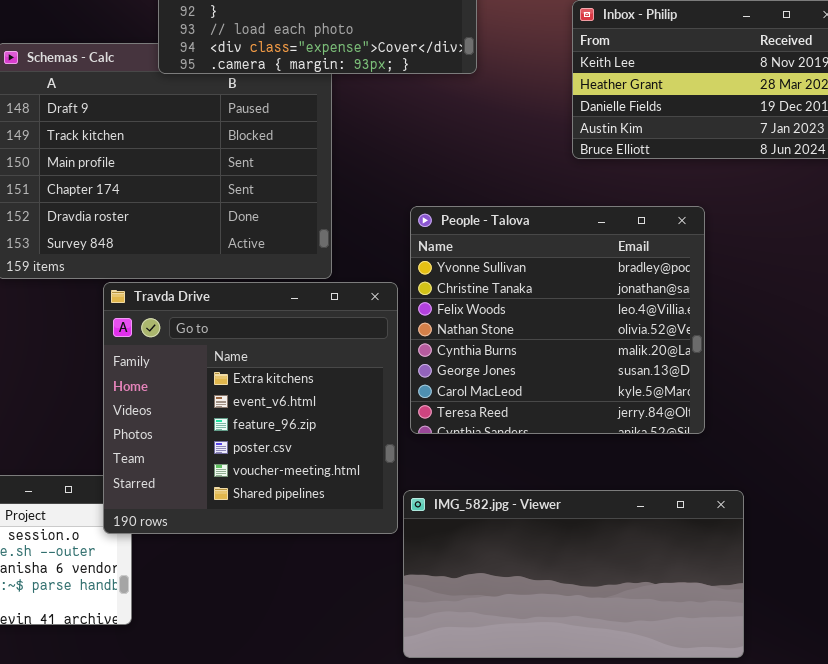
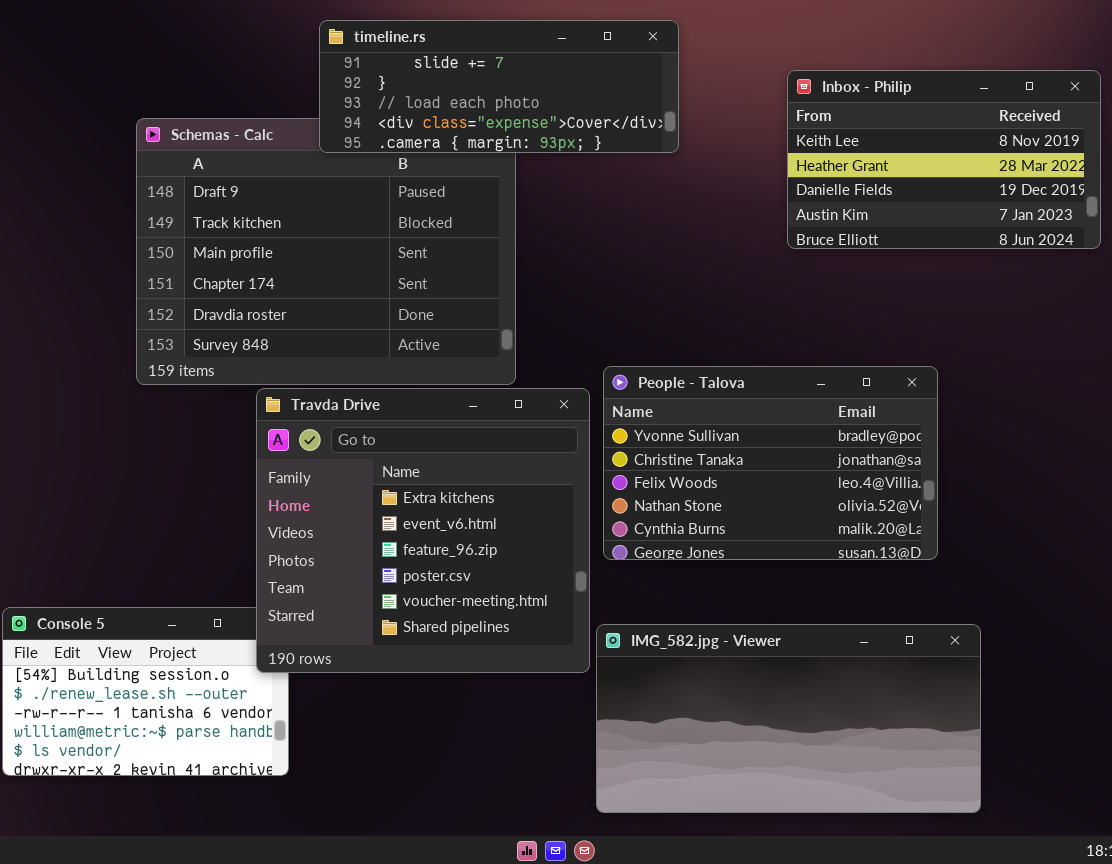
People - Talova: [410,206,705,434] -> [603,366,938,560], resized

